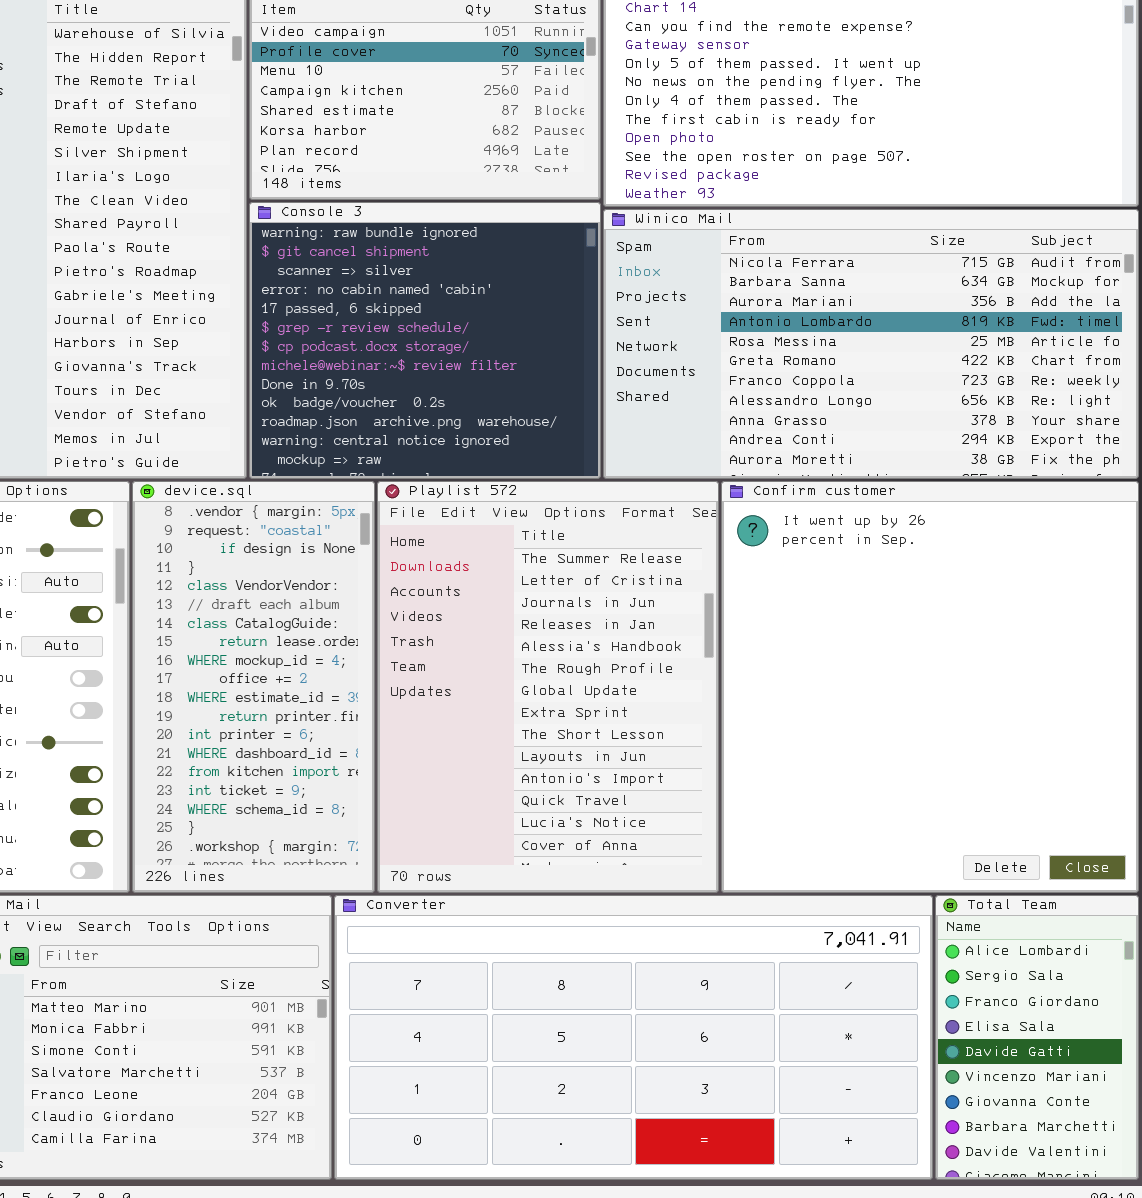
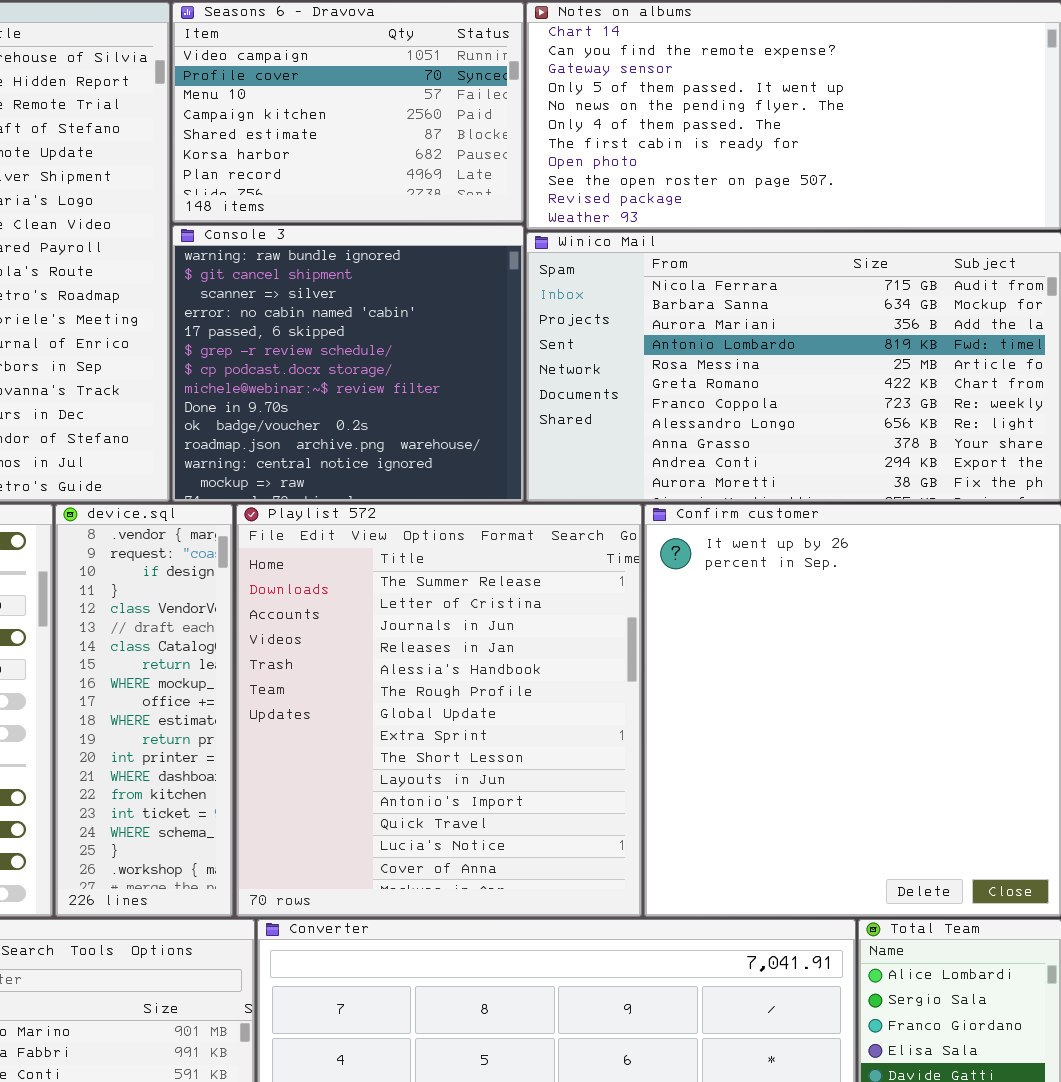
device.sql: [132,481,375,893] -> [55,504,233,917], resized
Playlist 572: [377,481,719,893] -> [236,504,642,917], resized

